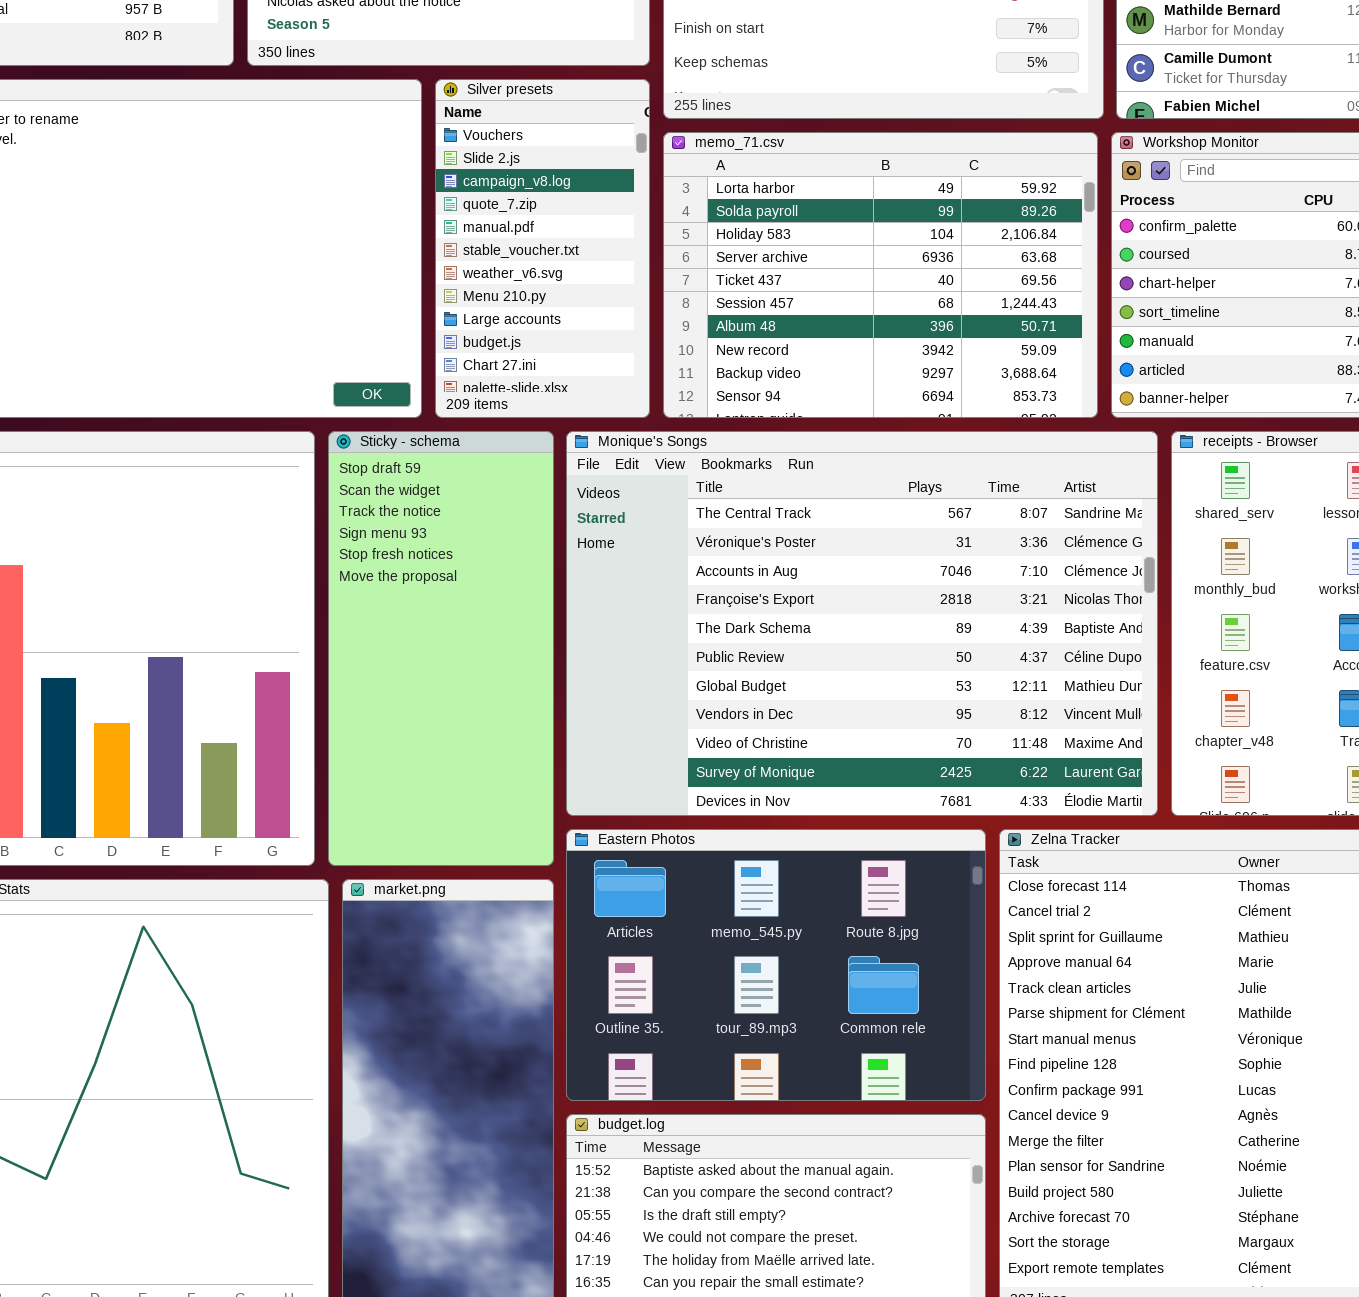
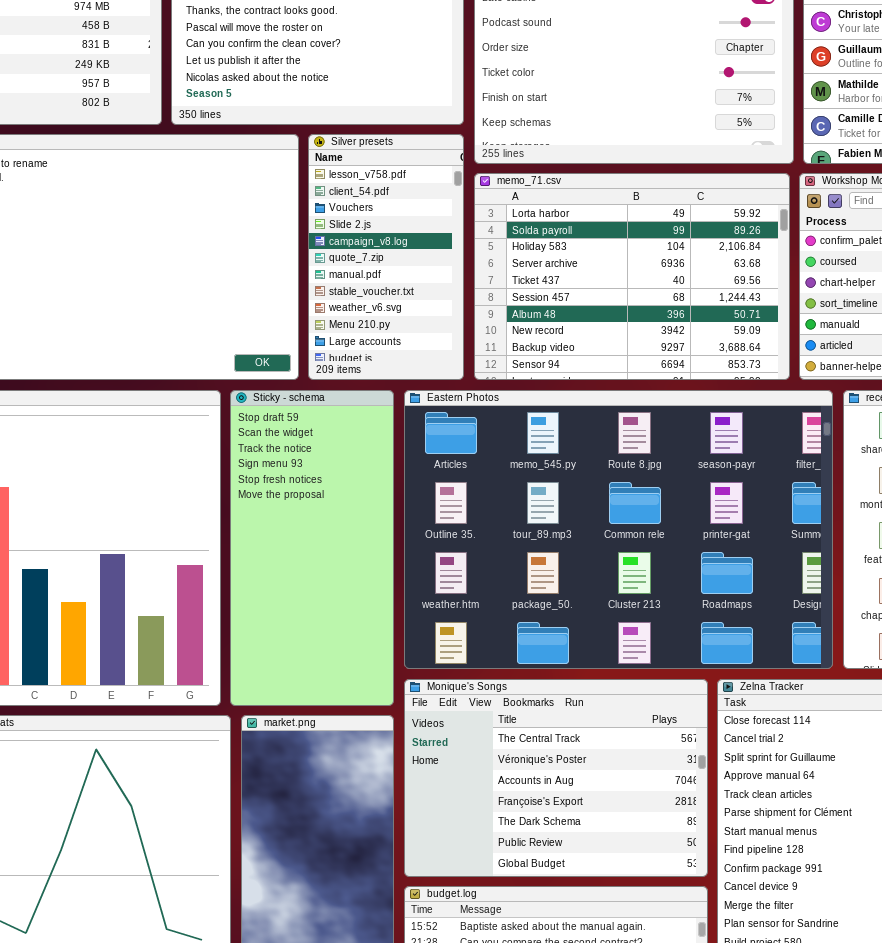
Silver presets: [435,79,650,418] -> [308,134,464,380], scrolled up 2 rows
Monique's Songs: [566,431,1158,816] -> [404,679,708,877], moved, resized
Eastern Photos: [566,829,986,1101] -> [404,390,833,669], moved, resized

